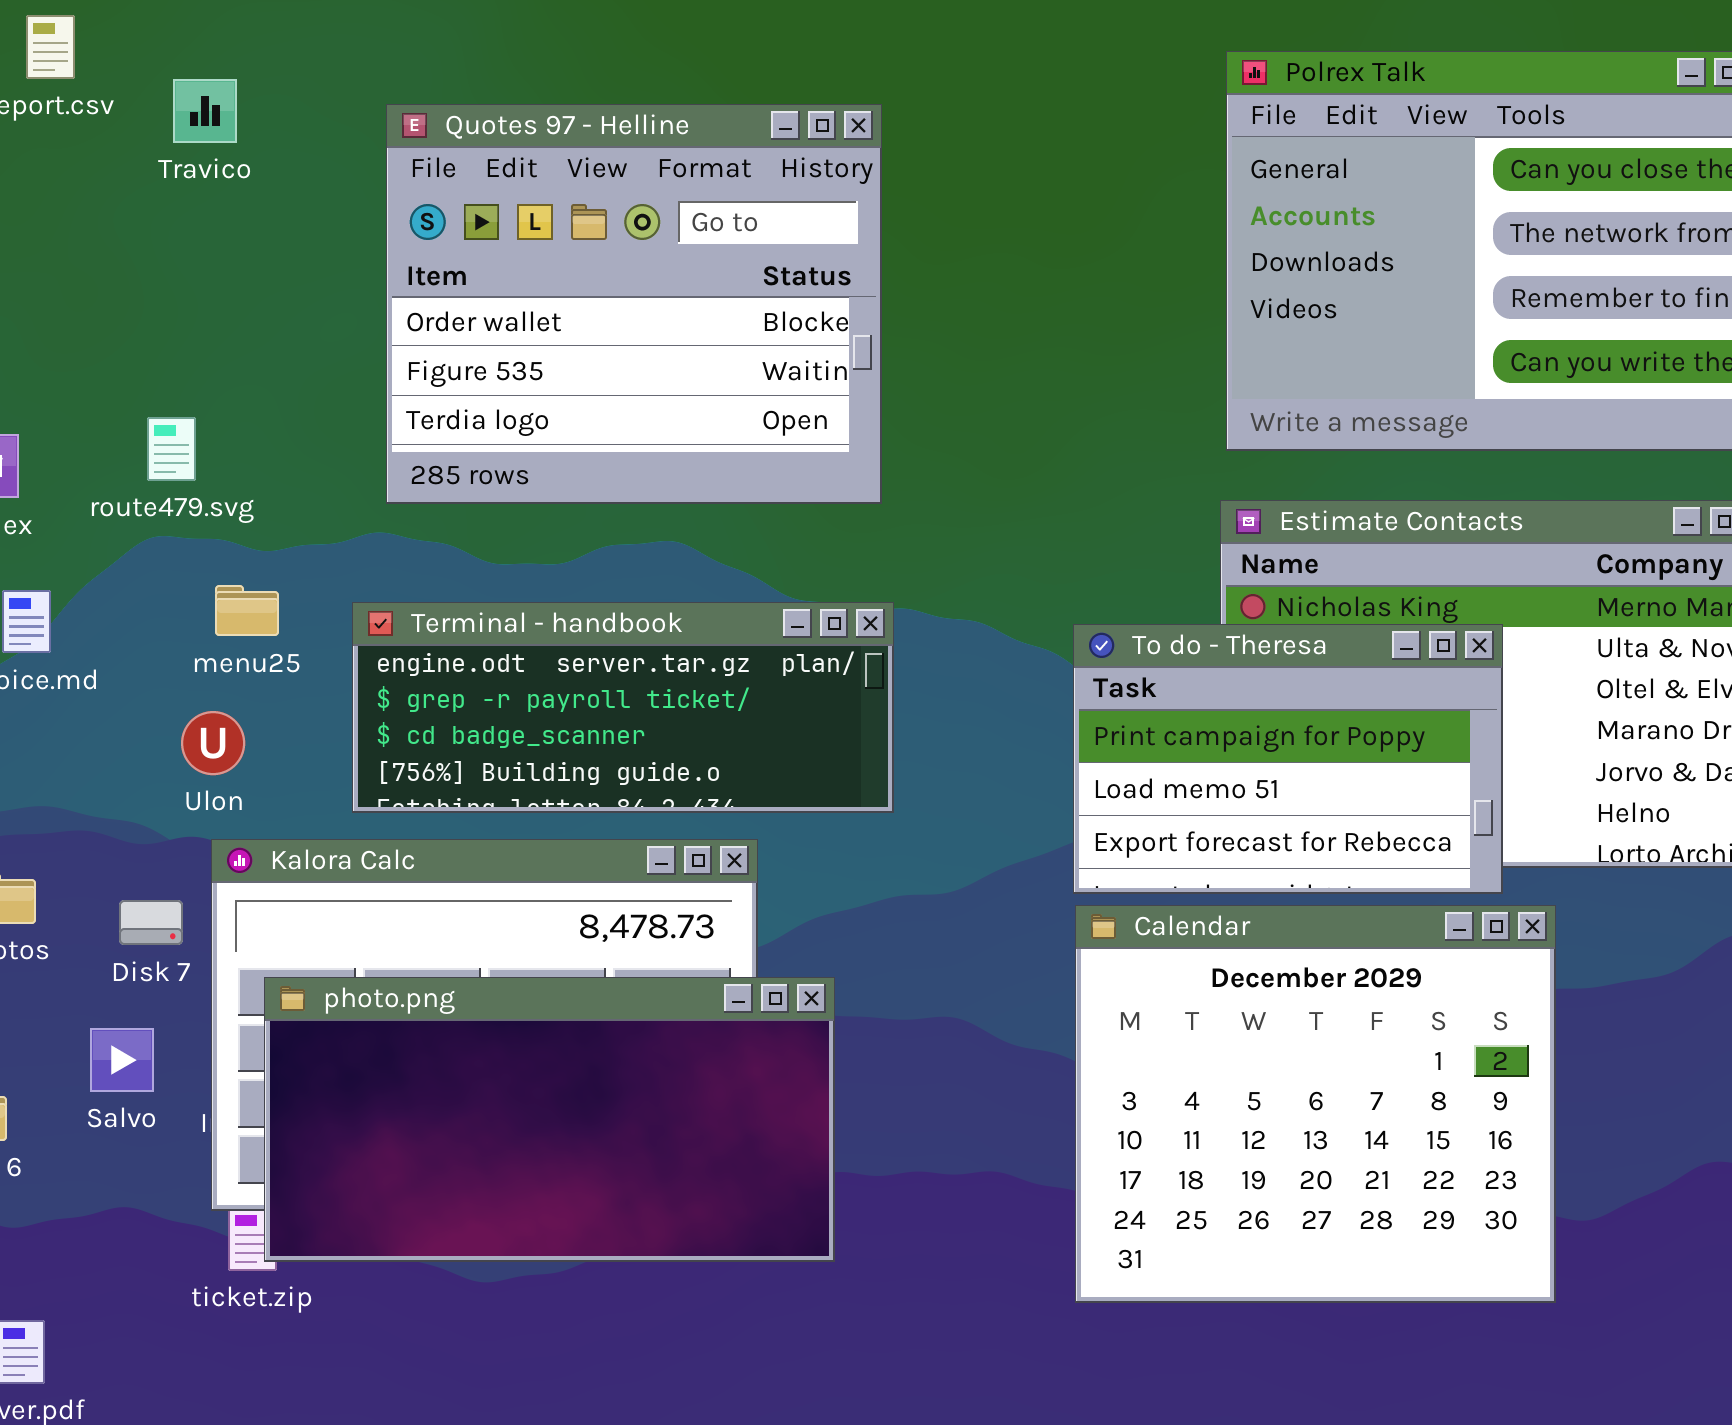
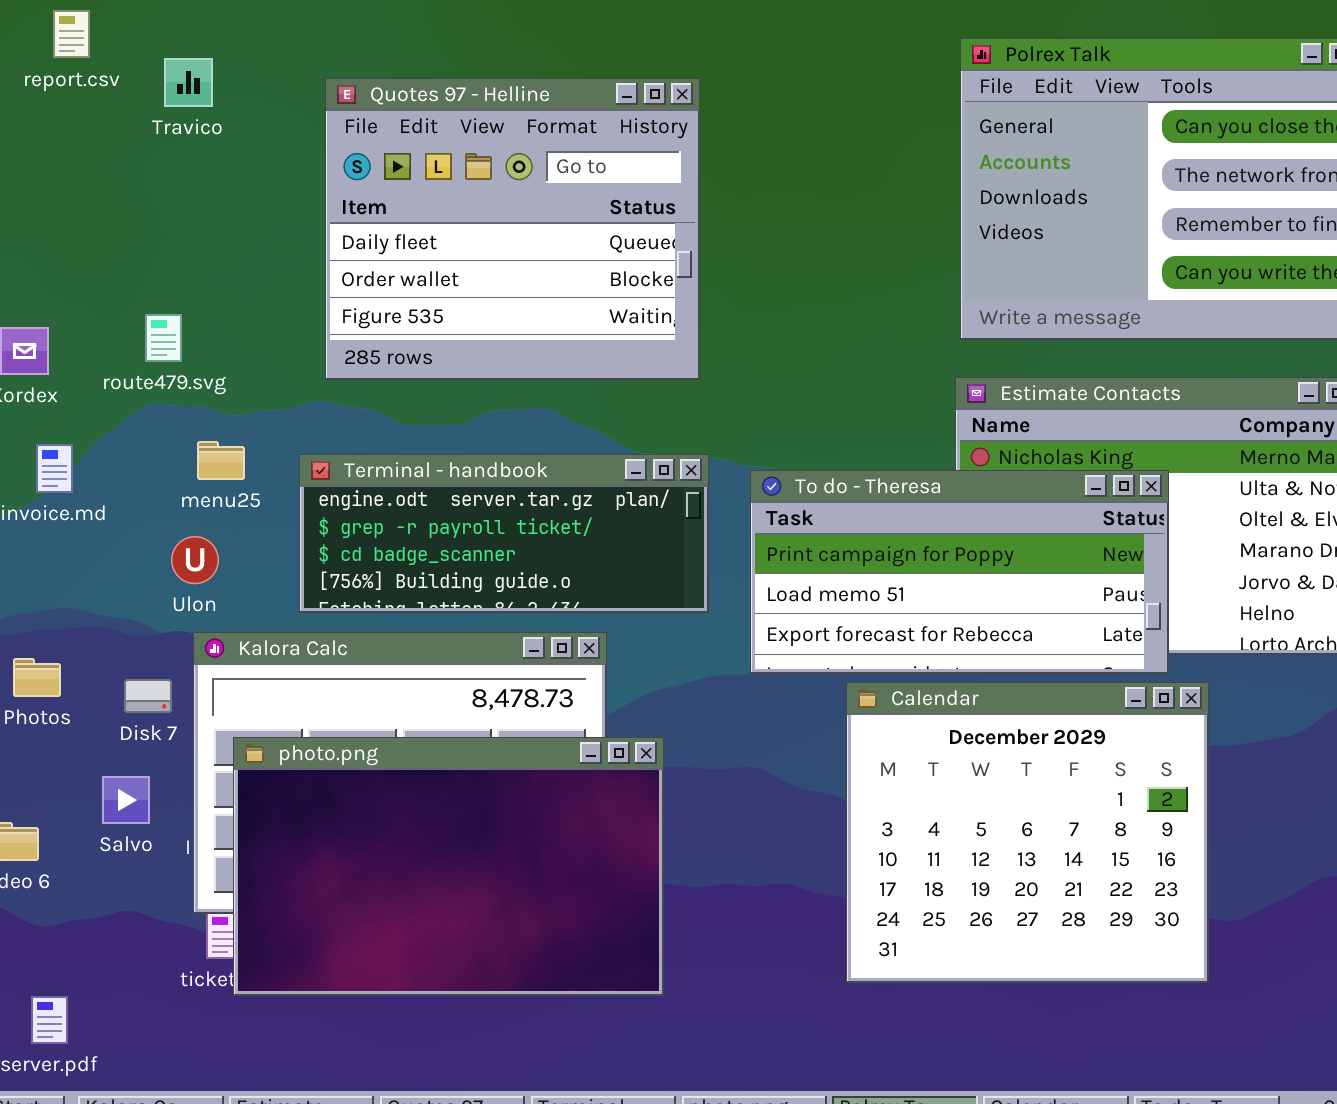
Quotes 97 - Helline: [386,104,882,504] -> [325,78,700,380], scrolled up 1 row
To do - Theresa: [1073,624,1503,894] -> [750,470,1169,674], resized
photo.png: [264,977,835,1262] -> [233,737,664,996], resized

